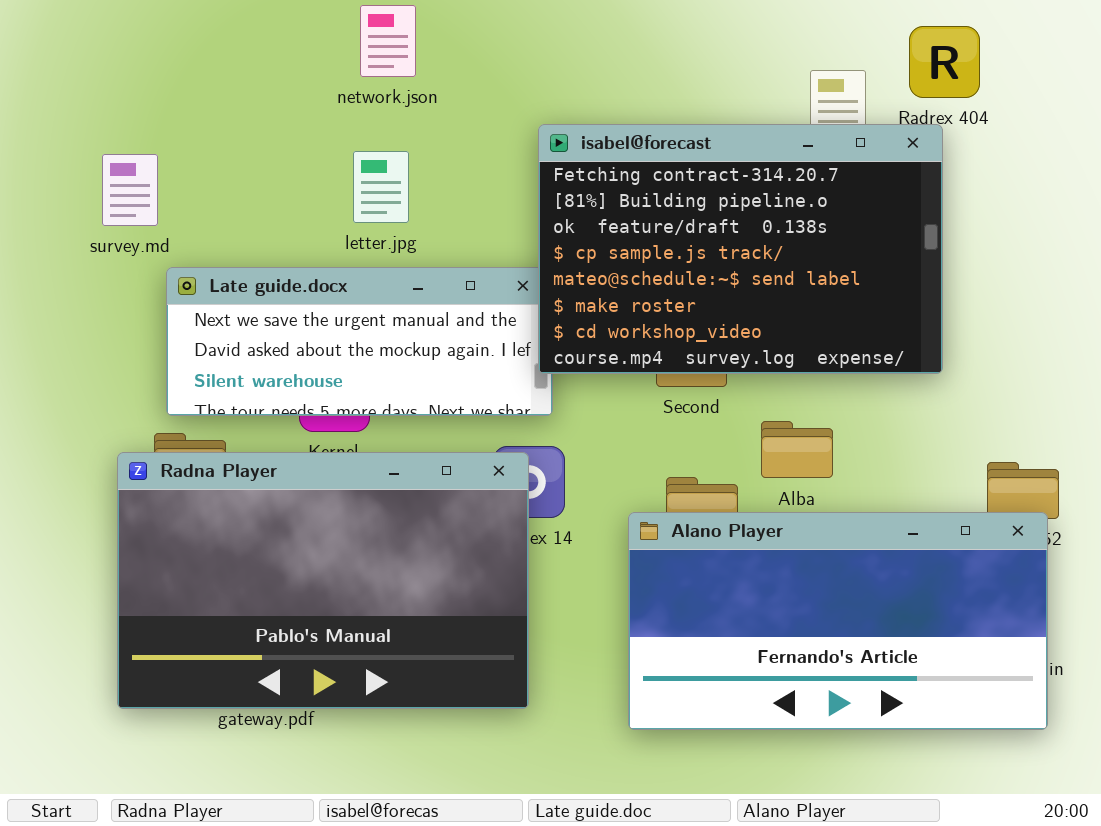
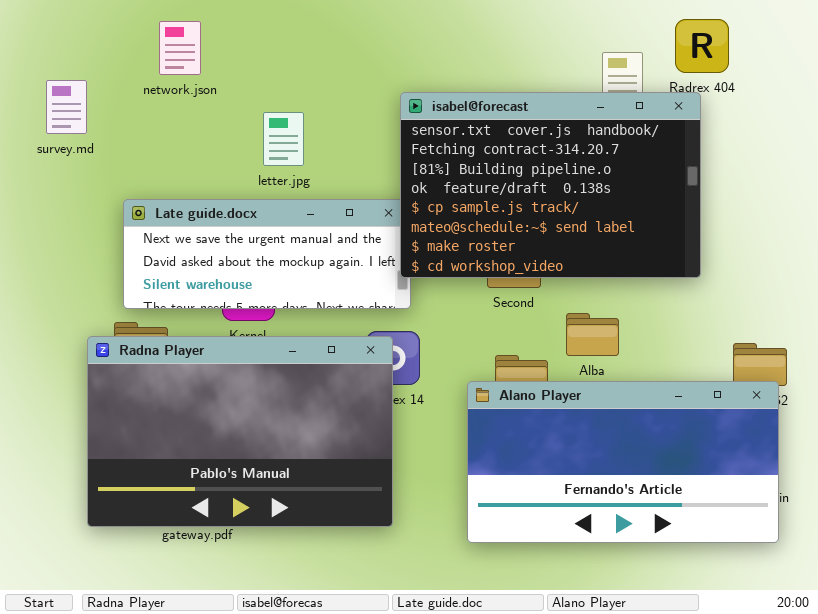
network.json: [360,5,416,77] -> [159,21,201,75], moved
isabel@forecast: [538,124,943,374] -> [400,92,701,278], scrolled up 1 row
survey.md: [102,154,158,226] -> [46,80,87,134], moved

